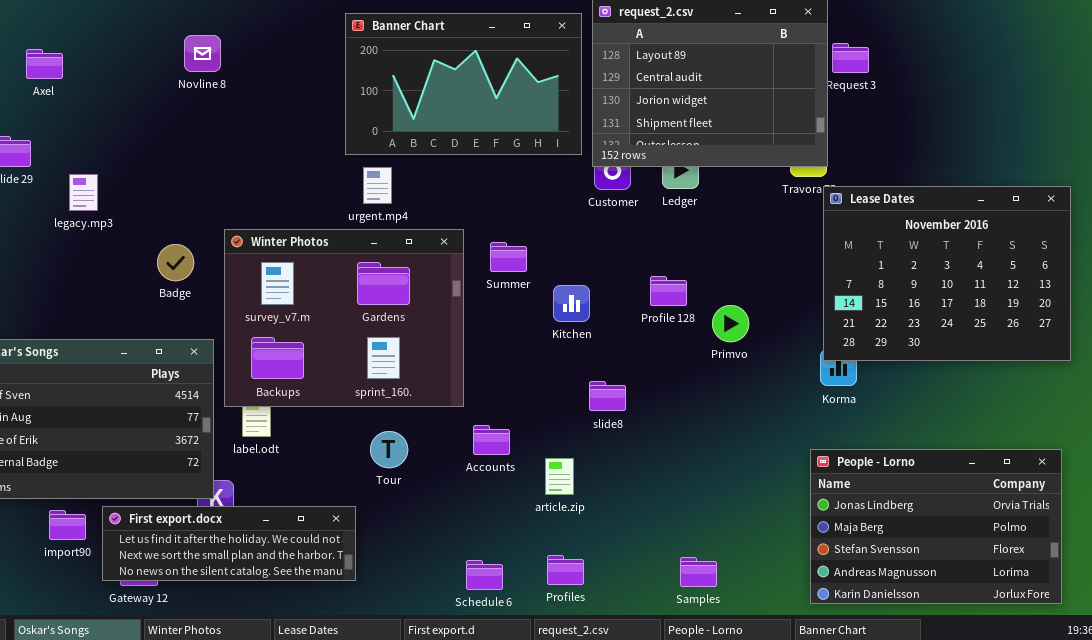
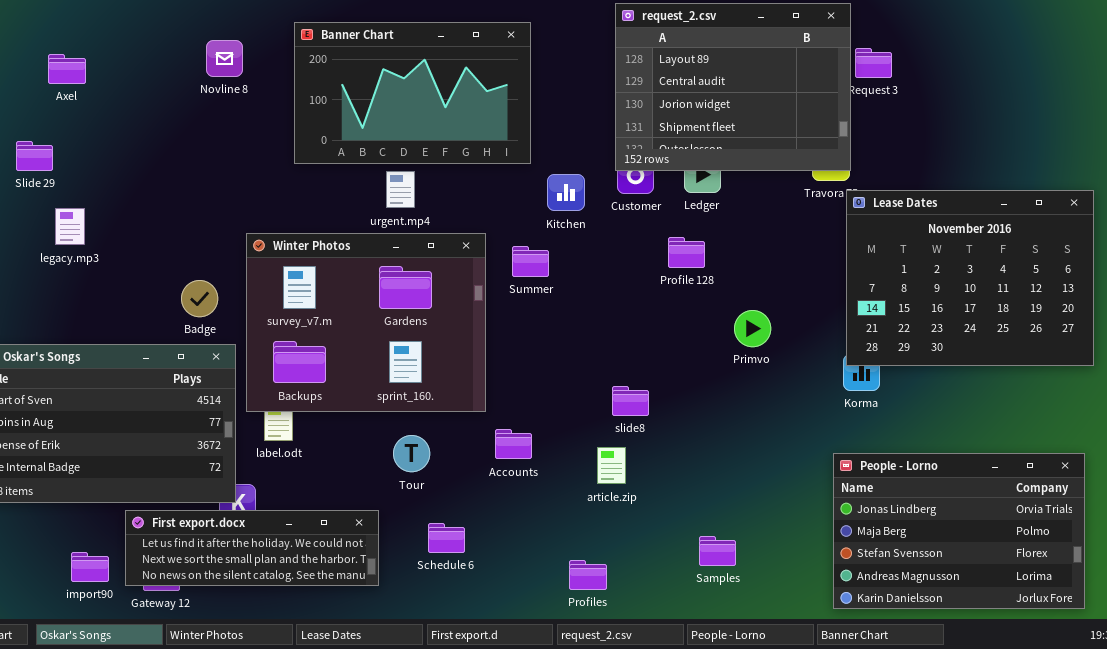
Banner Chart: [345,13,582,155] -> [294,22,531,164], moved
legacy.mp3: [69,174,98,211] -> [55,208,85,245], moved
Badge: [157,244,194,281] -> [181,280,218,317], moved
Profile 128: [650,276,687,306] -> [668,237,705,268], moved
Kitchen: [553,285,590,322] -> [547,174,585,211], moved
article.zip: [545,458,574,495] -> [597,447,626,484], moved
import90: [49,510,86,540] -> [71,552,109,582], moved
Samples: [680,557,717,587] -> [699,536,736,566], moved
Schedule 6: [466,560,503,590] -> [428,523,465,553], moved

